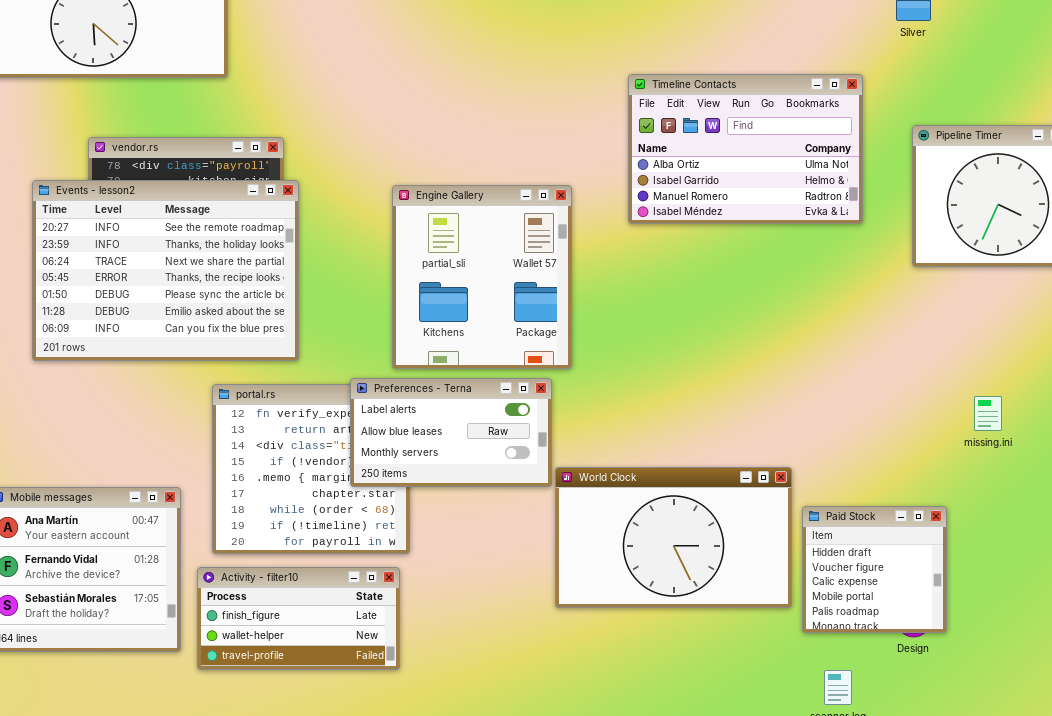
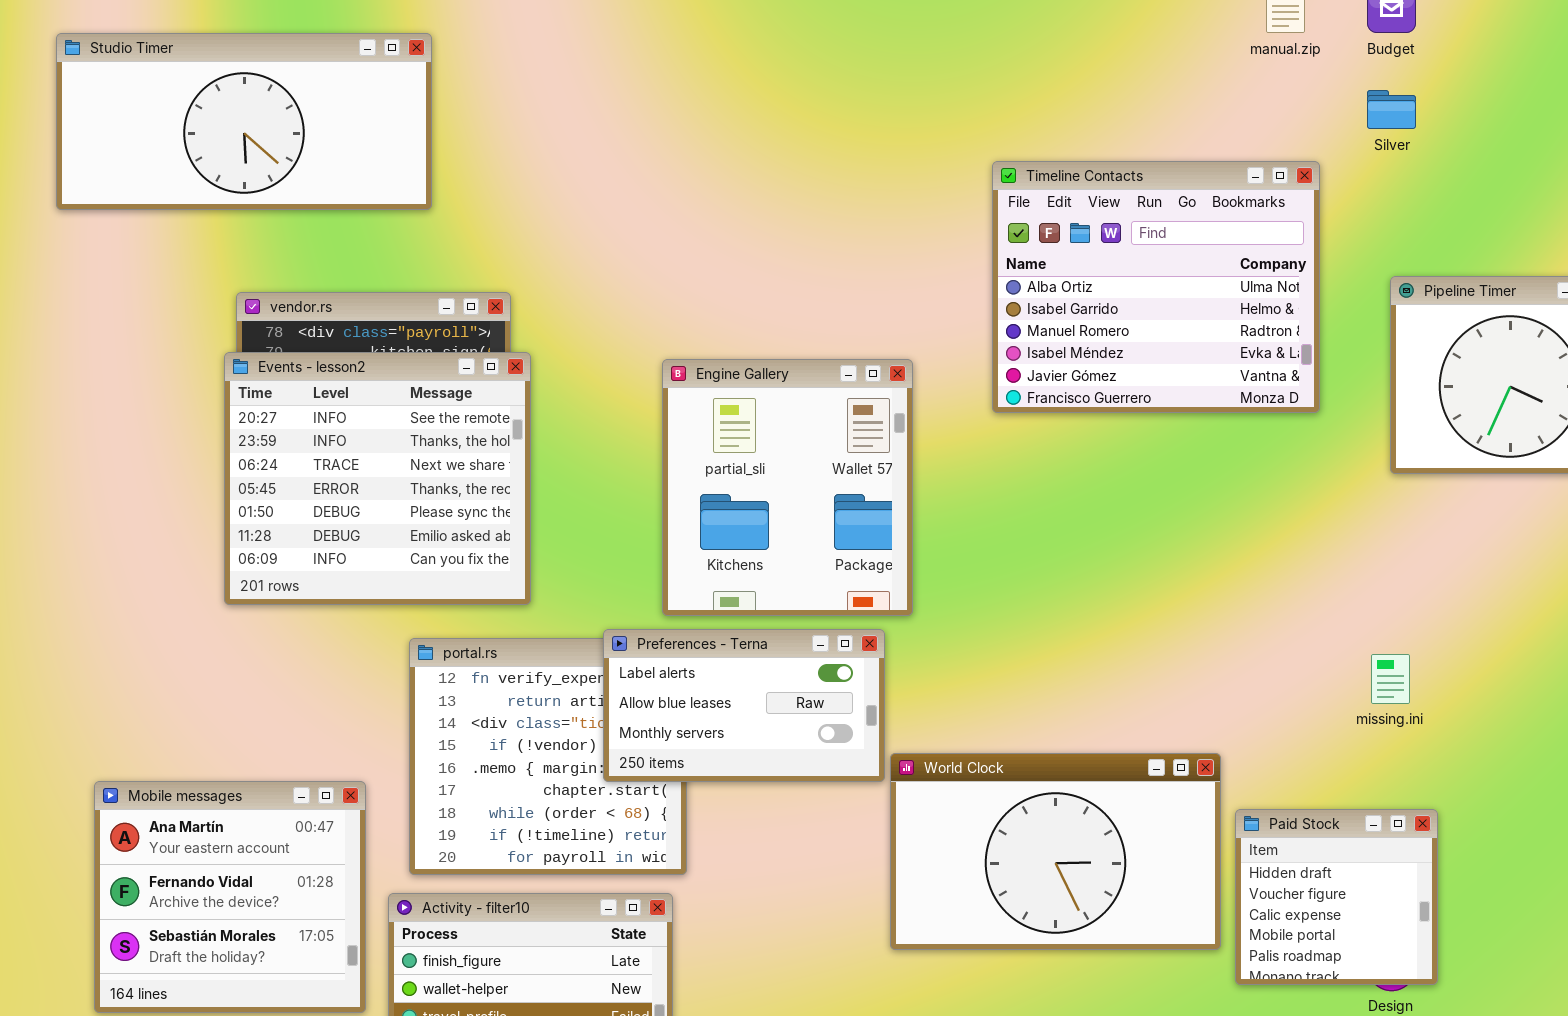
Timeline Contacts: [628,74,863,224] -> [992,161,1320,413], resized
Events - lesson2: [32,180,299,361] -> [224,352,531,605], resized
missing.ini: [974,396,1002,431] -> [1371,654,1410,704], moved

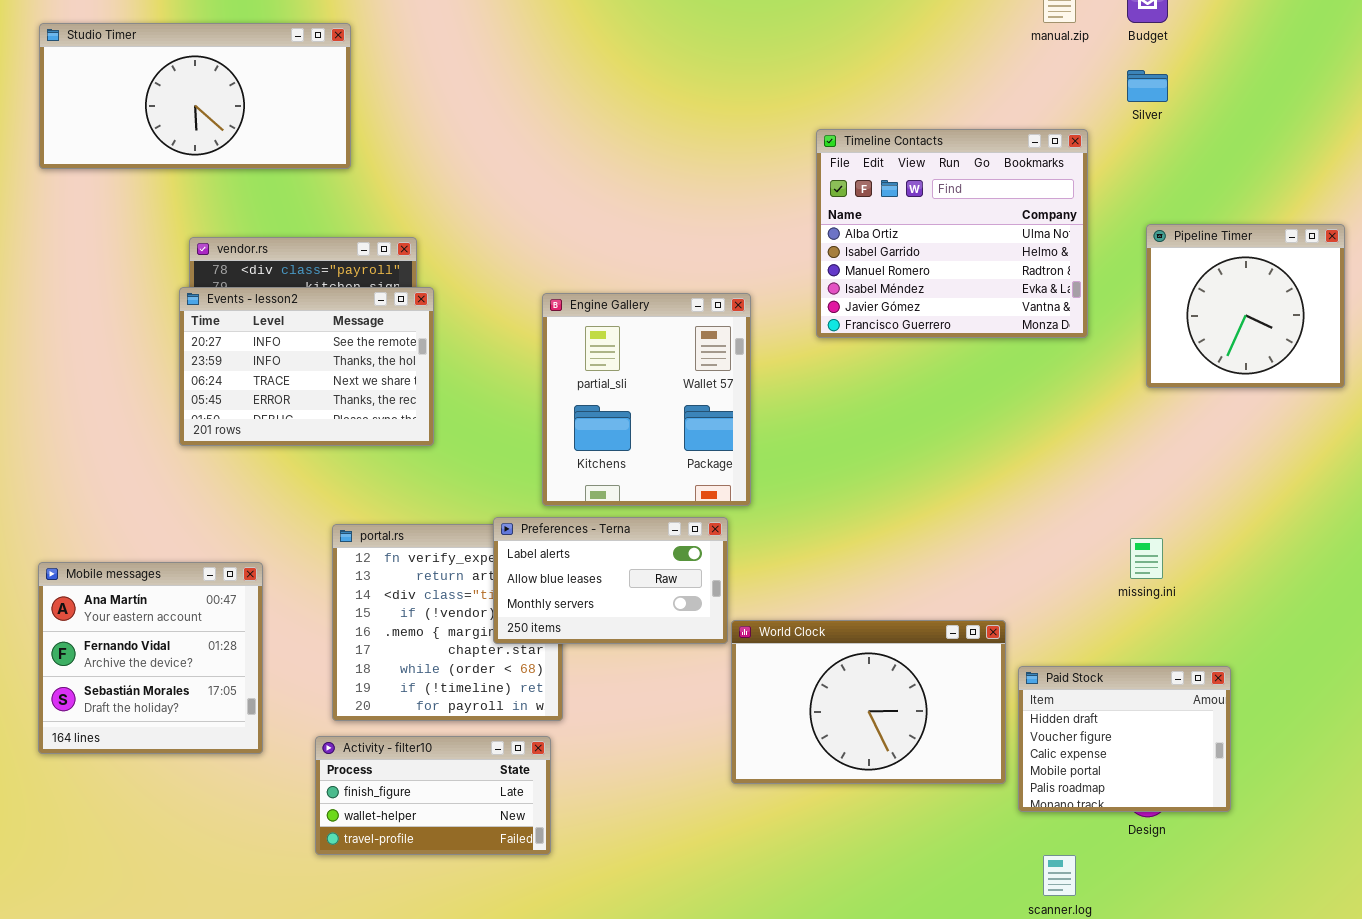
Events - lesson2: [224,352,531,605] -> [179,287,434,446], resized
Mobile messages: [94,781,366,1013] -> [38,562,263,754], moved
Paid Stock: [1235,809,1438,985] -> [1018,666,1231,812], resized

